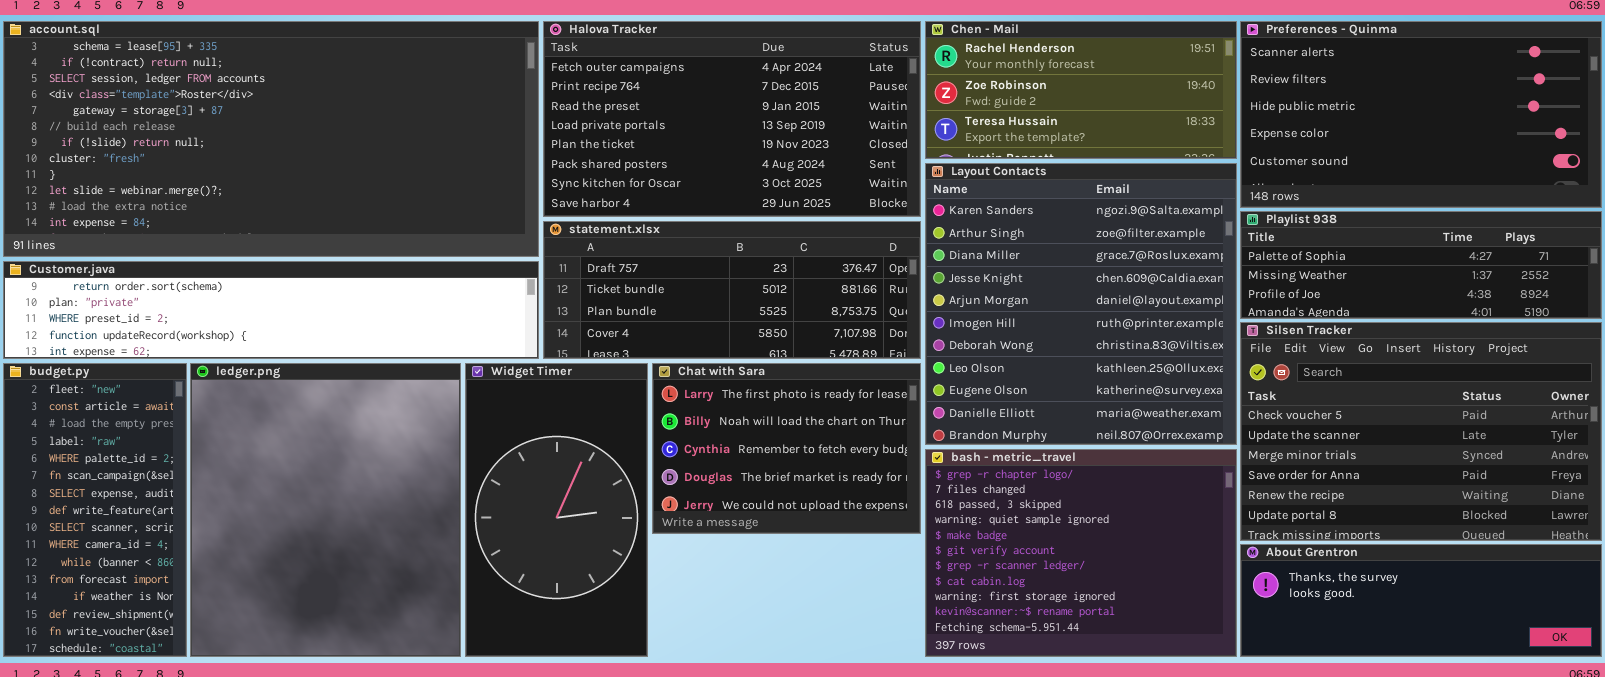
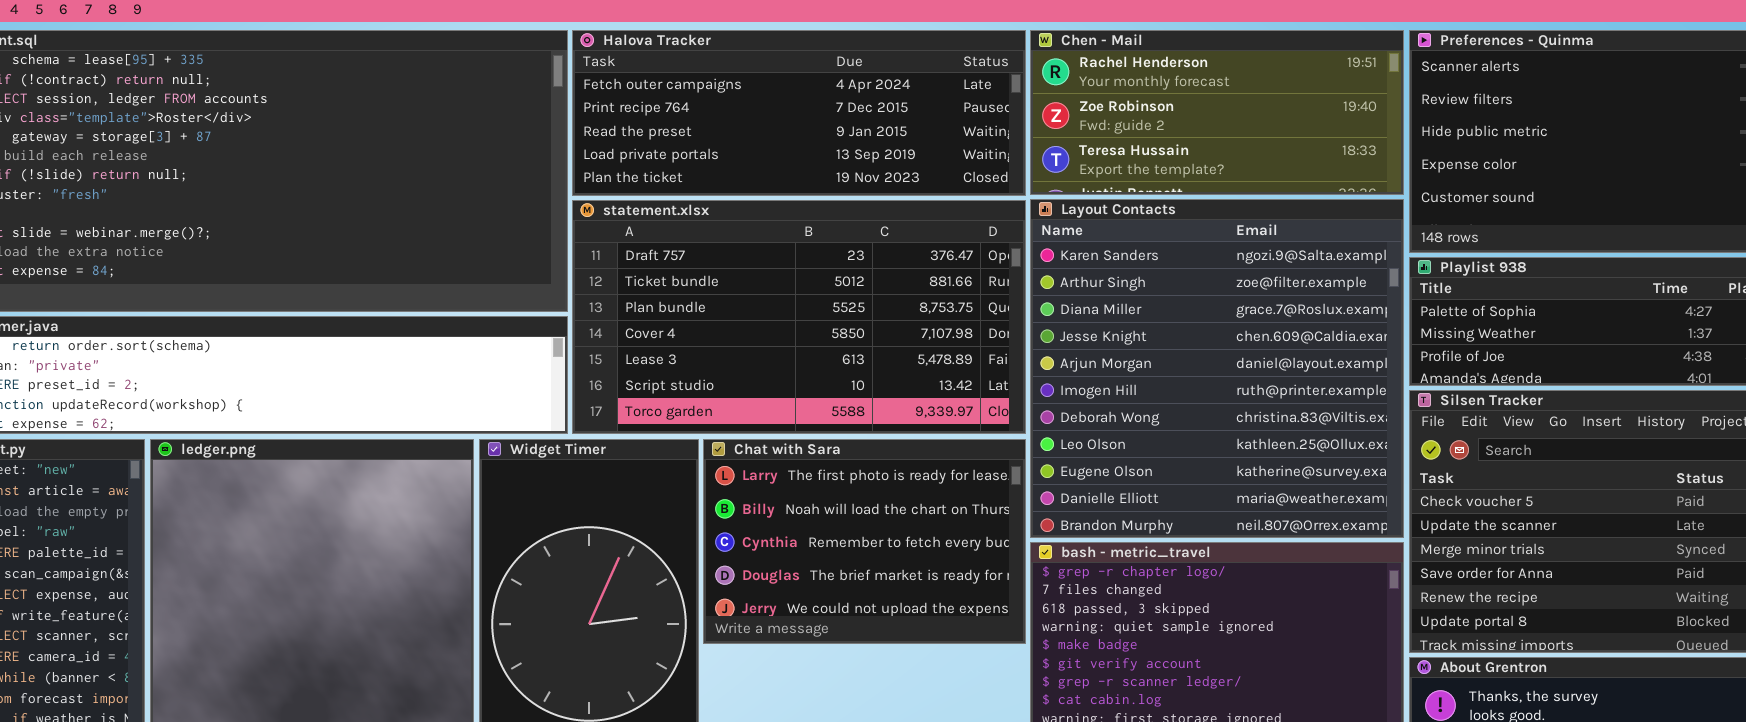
Halova Tracker: [543,21,921,217] -> [572,30,1026,196], resized
statement.xlsx: [543,221,921,359] -> [572,200,1026,434], resized

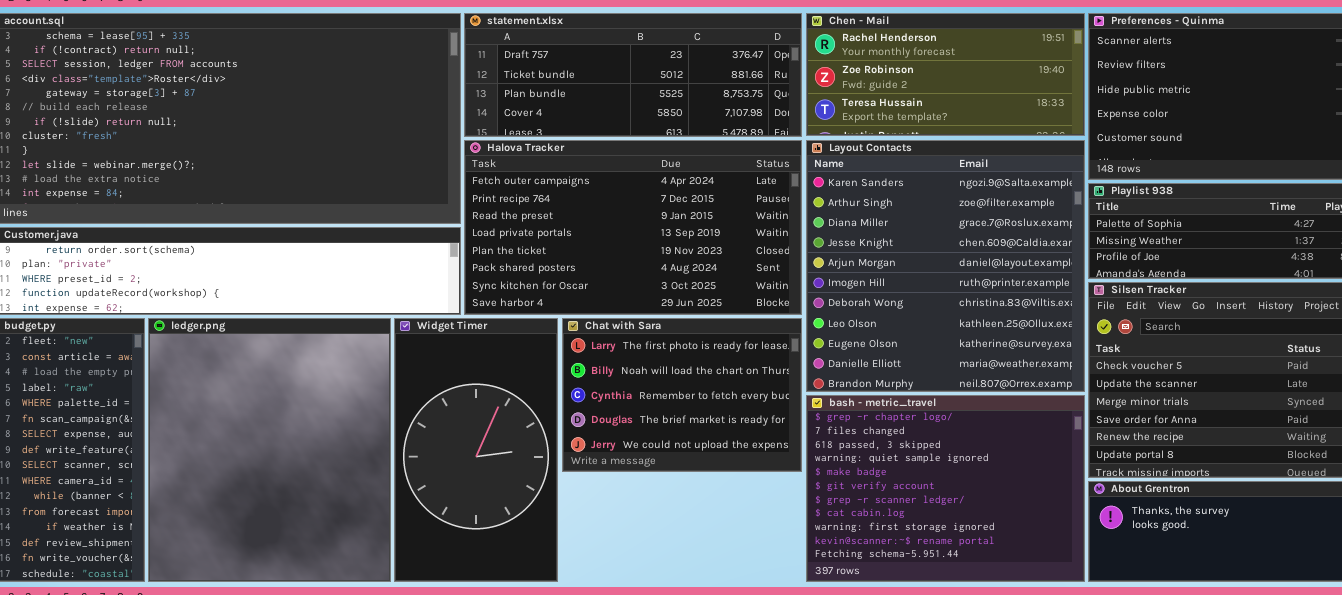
Halova Tracker: [572,30,1026,196] -> [464,140,802,315], moved, resized
statement.xlsx: [572,200,1026,434] -> [464,13,802,137], moved, resized

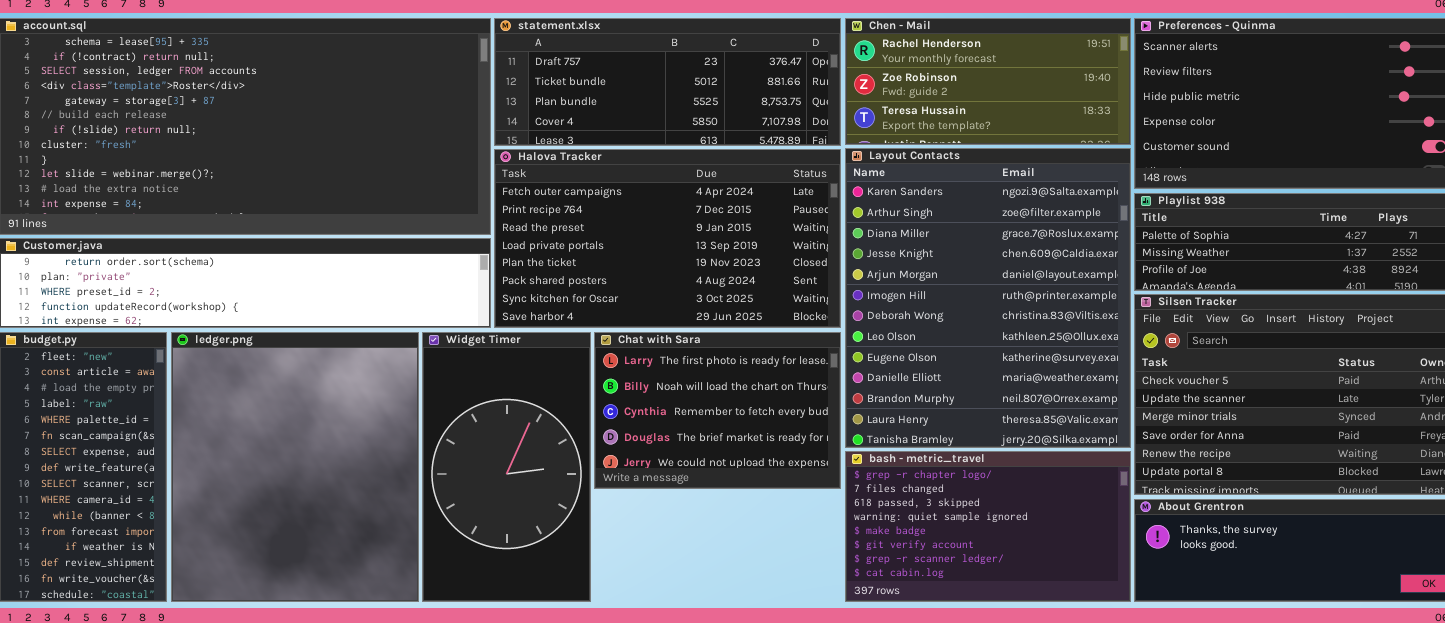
Layout Contacts: [806,140,1085,392] -> [845,148,1131,448], resized
bash - metric_travel: [806,395,1085,582] -> [845,451,1131,602], resized

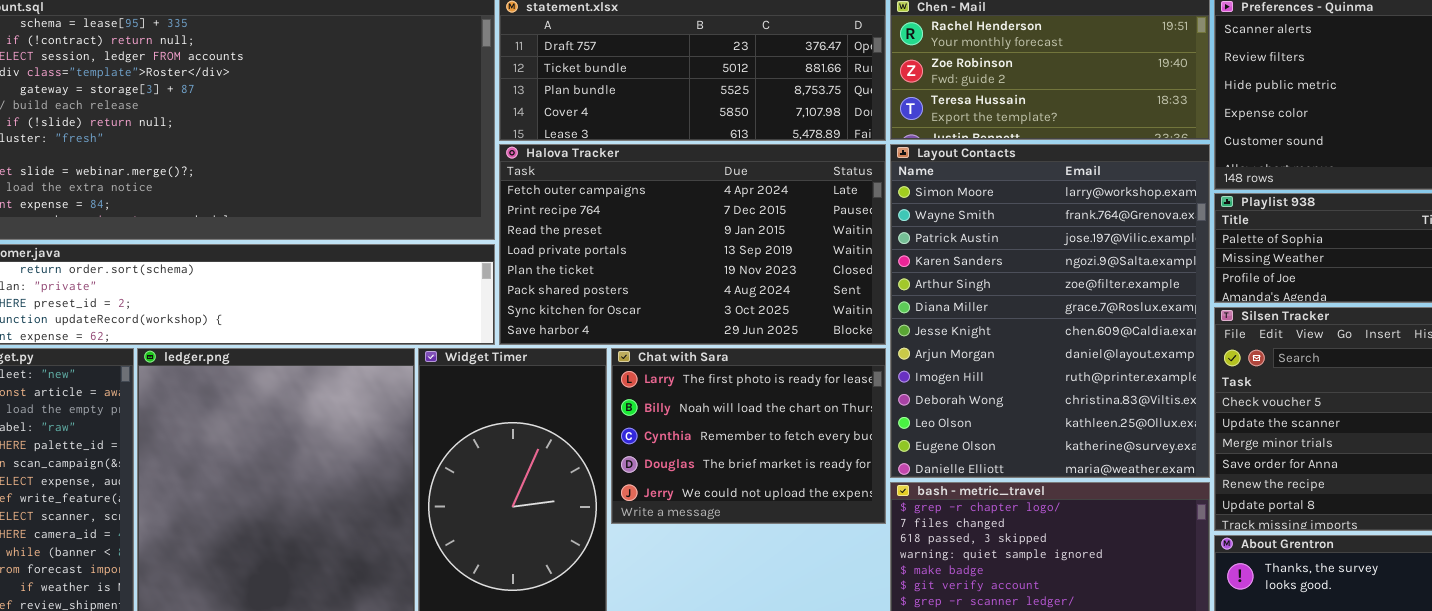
Layout Contacts: [845,148,1131,448] -> [890,144,1210,478], scrolled up 3 rows

